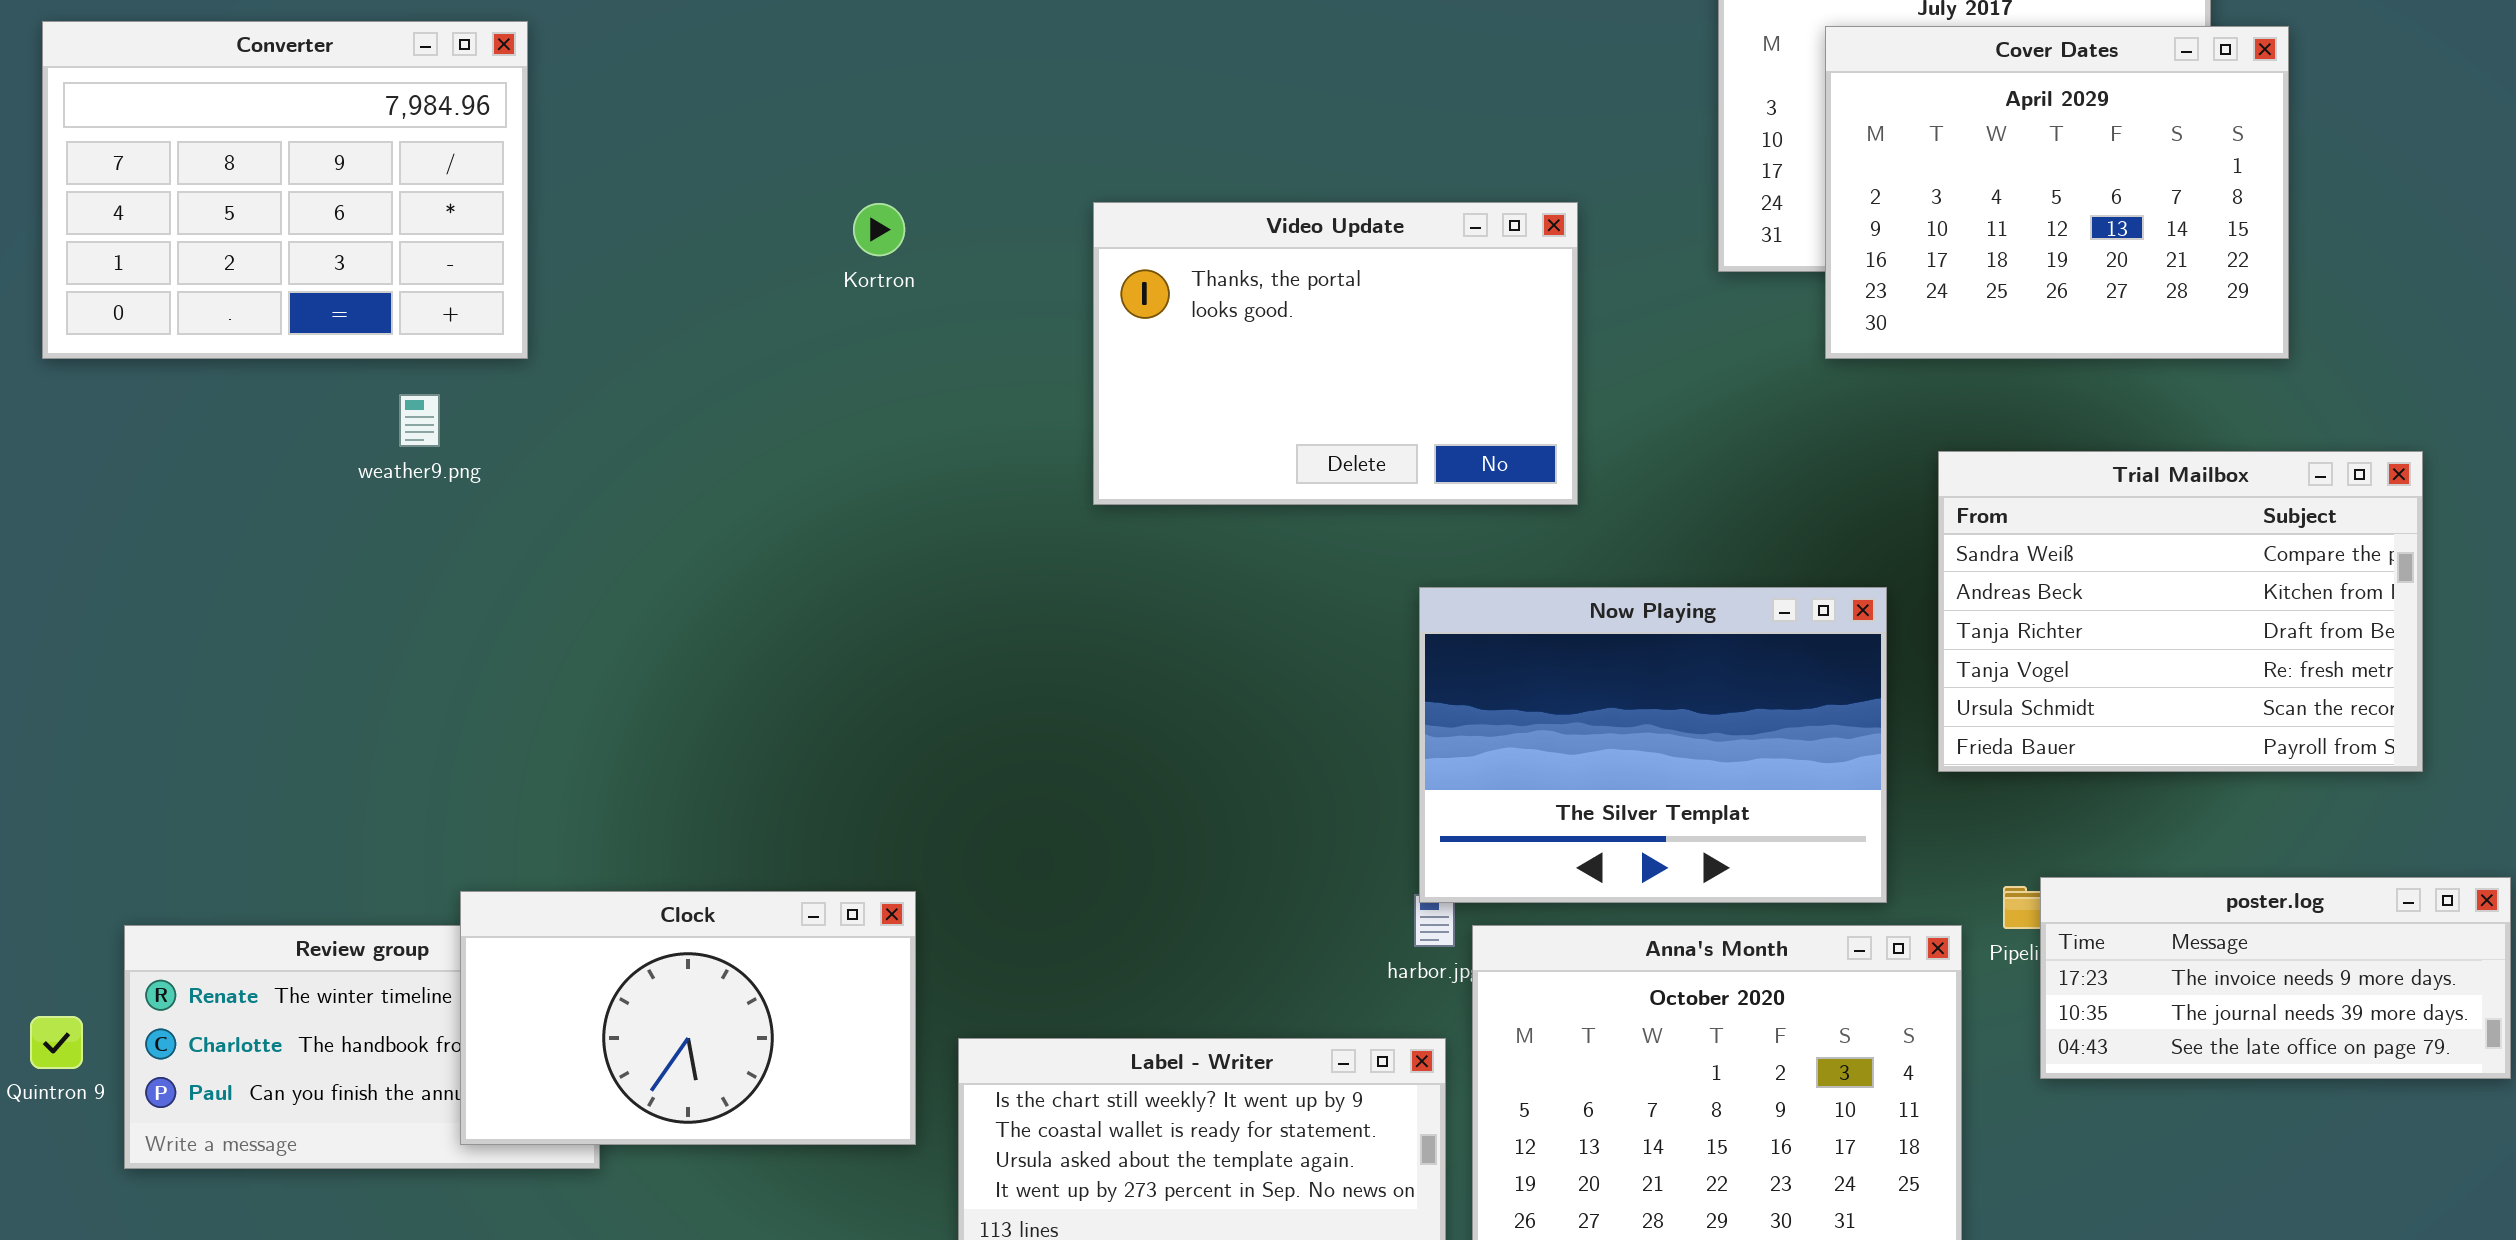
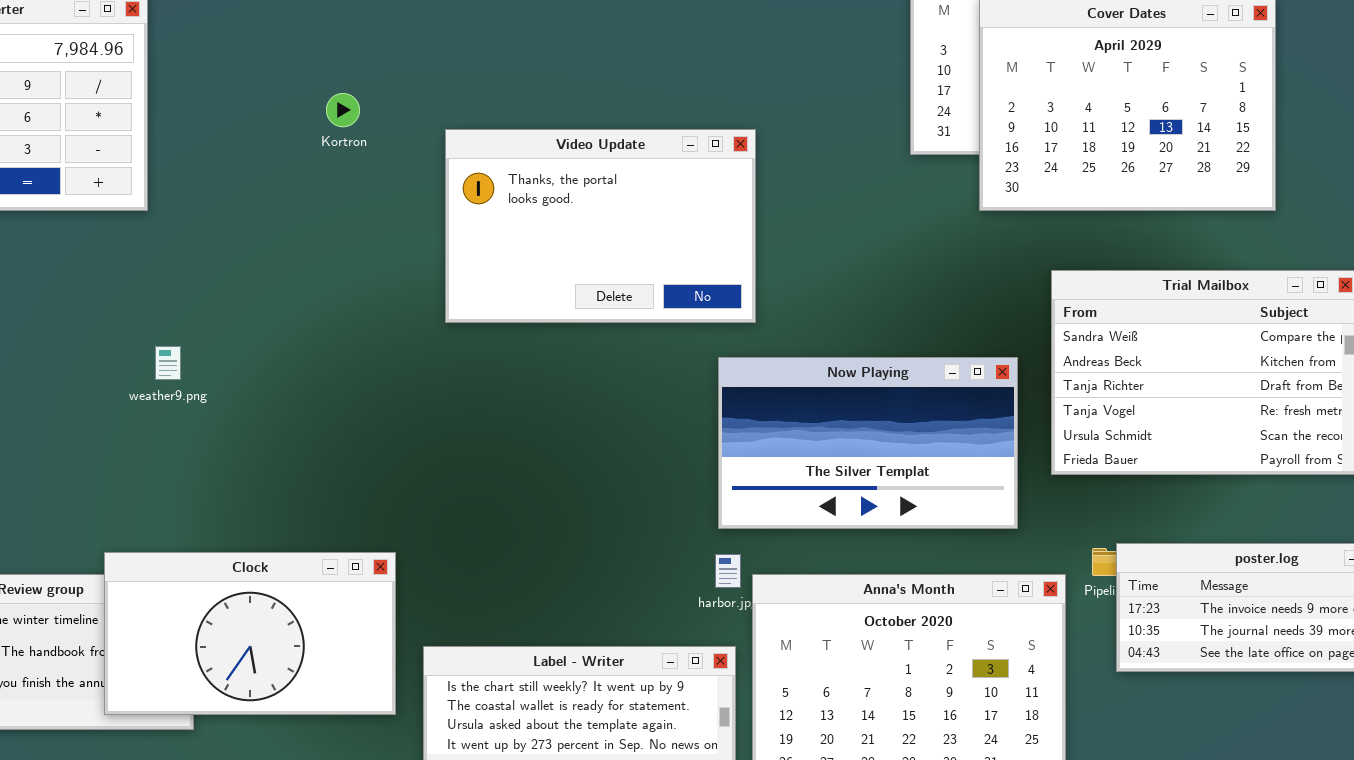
Video Update: [1093,202,1578,505] -> [445,129,756,323], moved
Kortron: [853,203,905,256] -> [326,93,360,127], moved
weather9.png: [399,394,440,447] -> [155,346,181,380], moved
Now Playing: [1419,587,1887,903] -> [718,357,1018,529], resized

